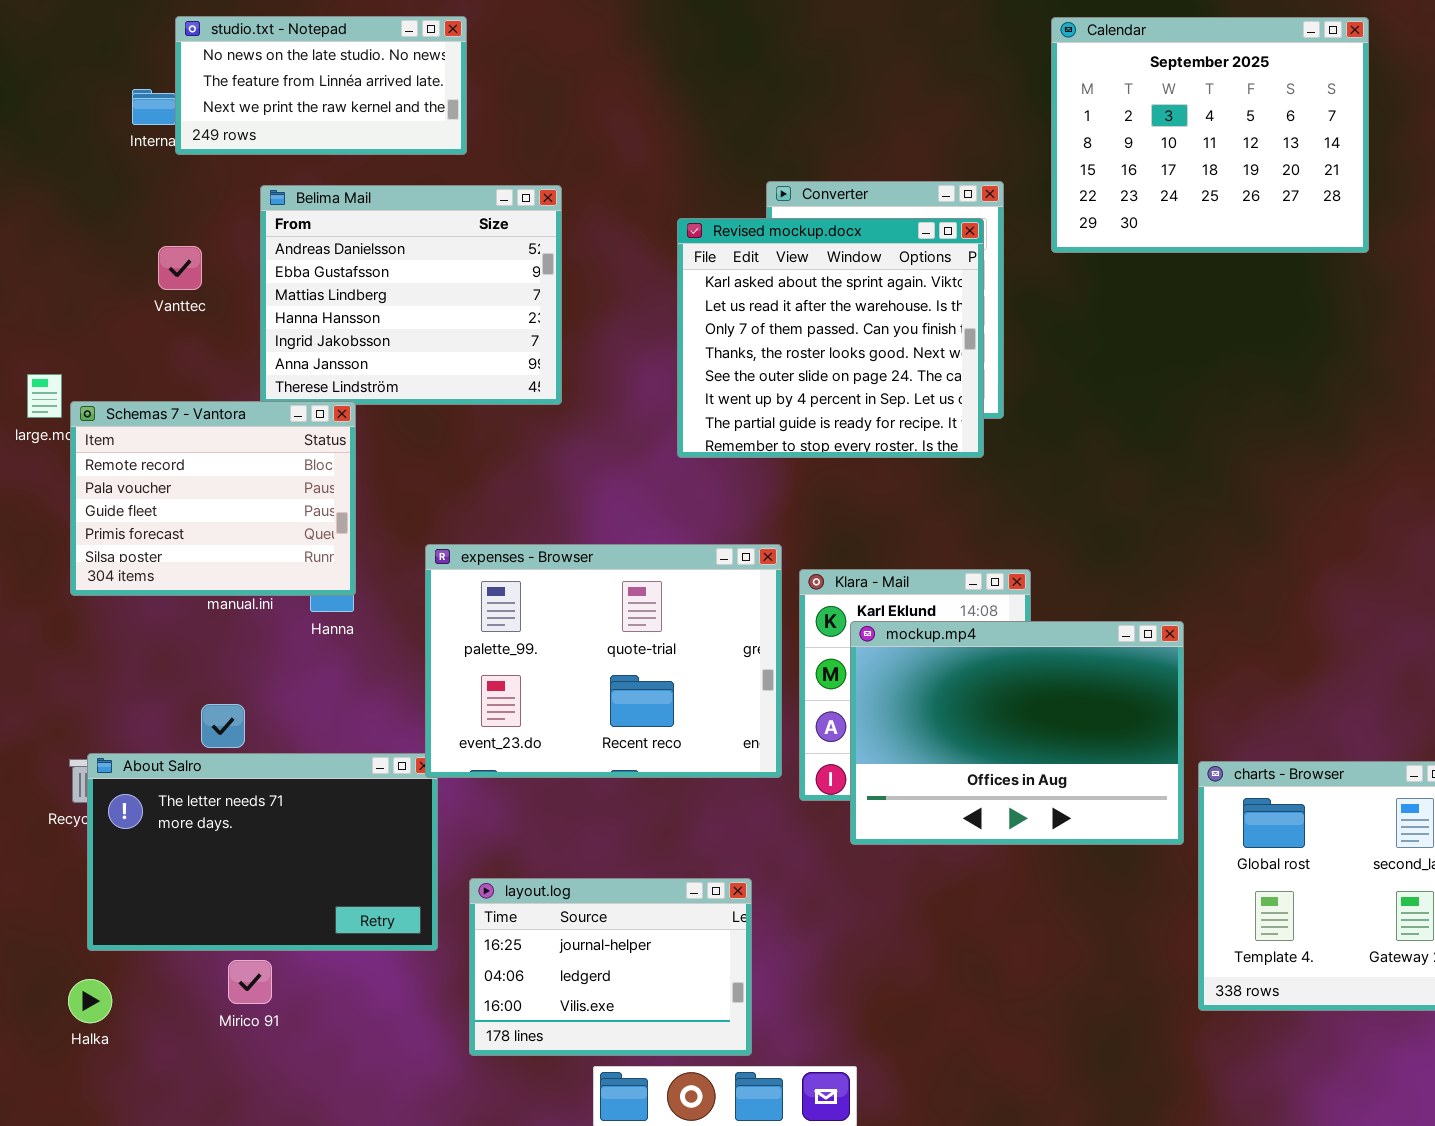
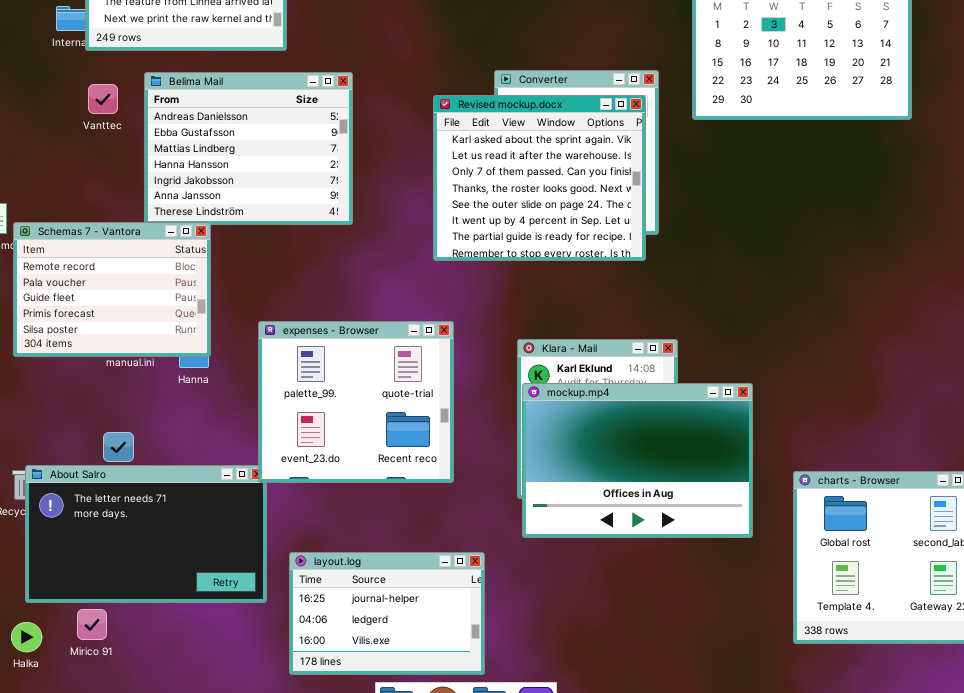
Vanttec: [158,246,202,290] -> [88,84,118,114], moved
expenses - Browser: [425,544,782,778] -> [258,321,454,483], resized
mockup.mp4: [850,621,1184,845] -> [522,383,753,538], moved
Mirico 91: [228,960,272,1004] -> [77,609,107,640], moved

